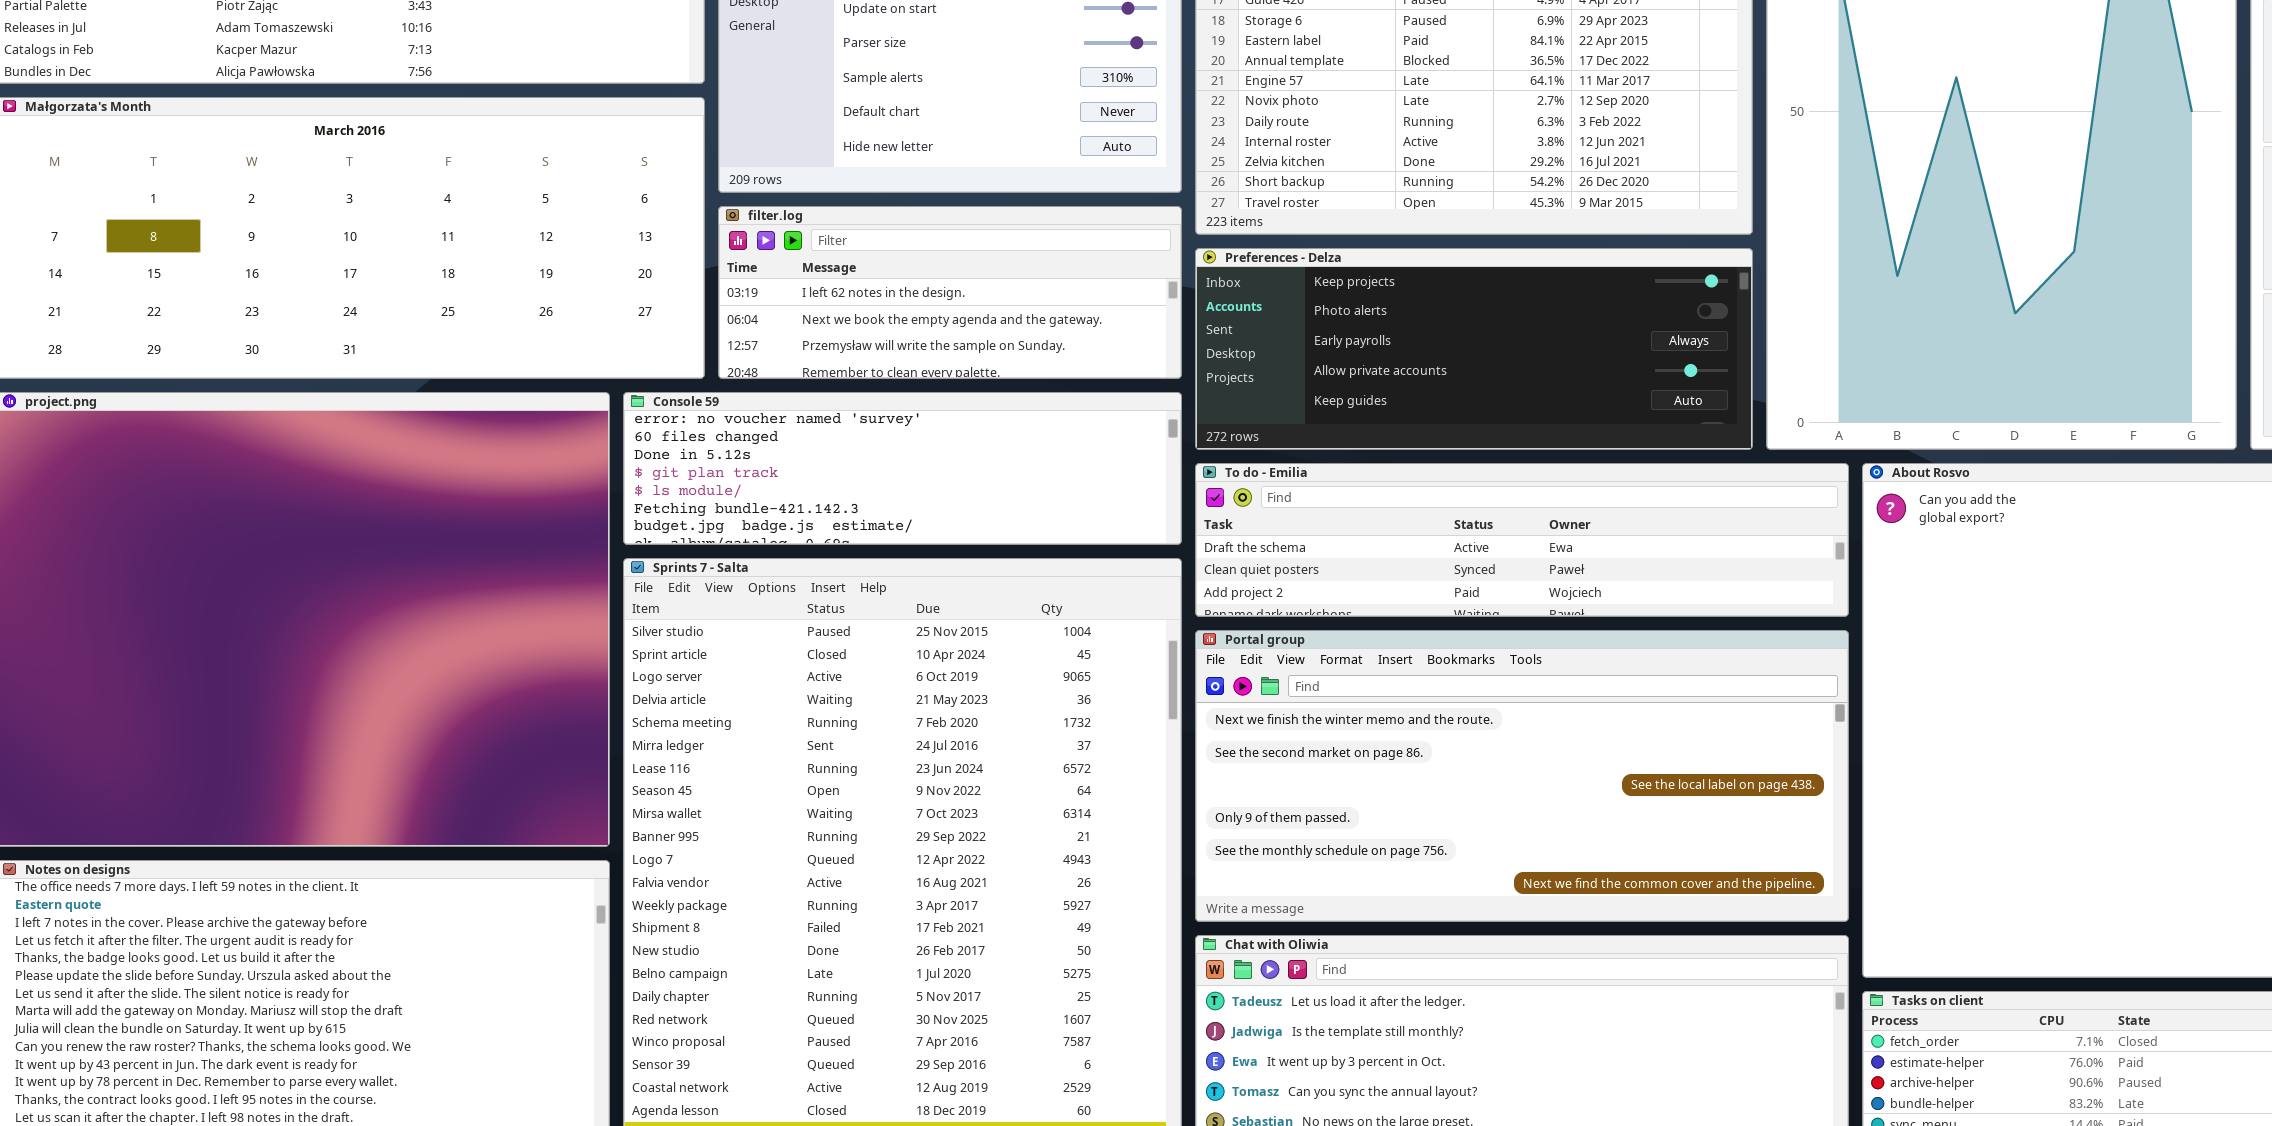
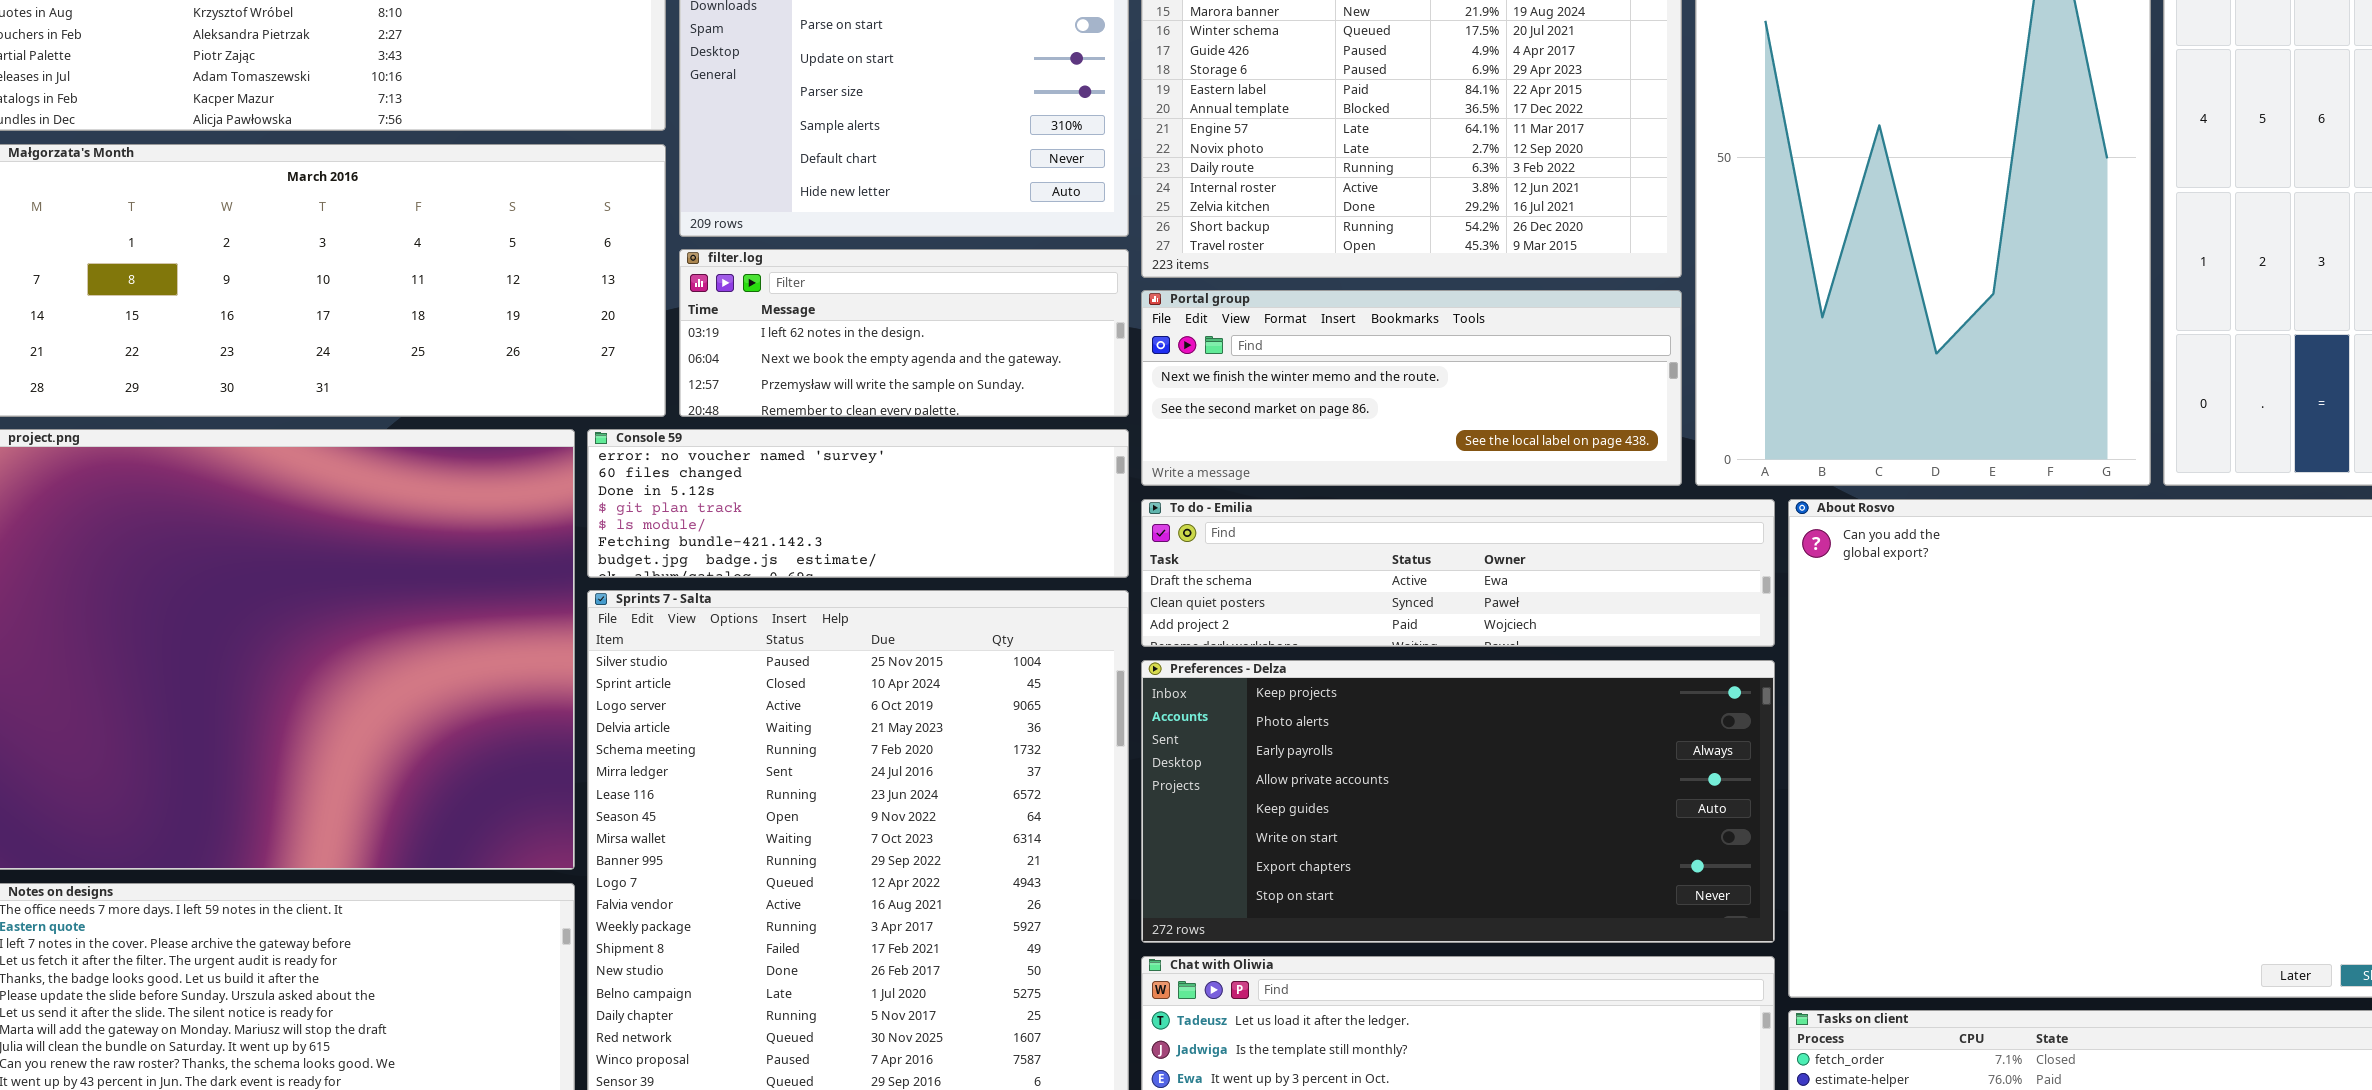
Preferences - Delza: [1195,248,1753,450] -> [1141,660,1775,943], moved, resized
Portal group: [1195,630,1849,922] -> [1141,290,1682,486], moved, resized

